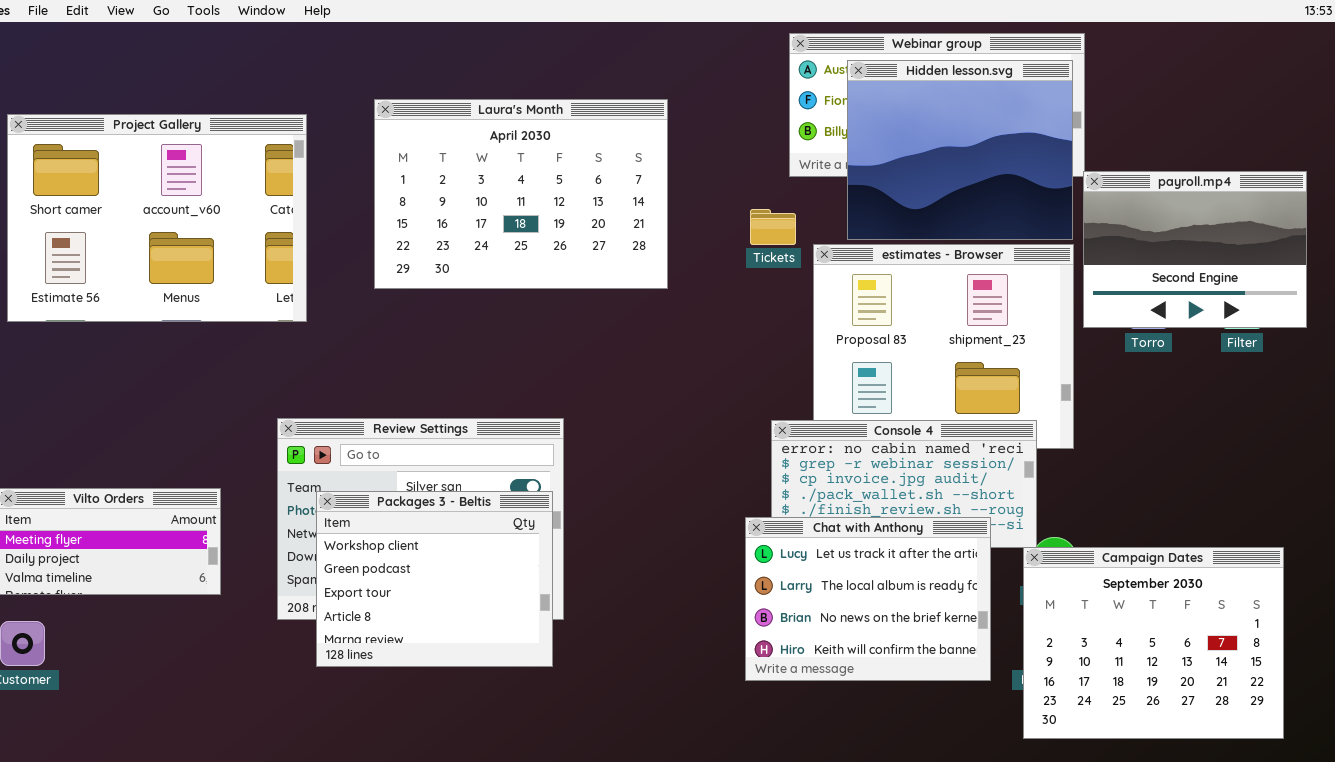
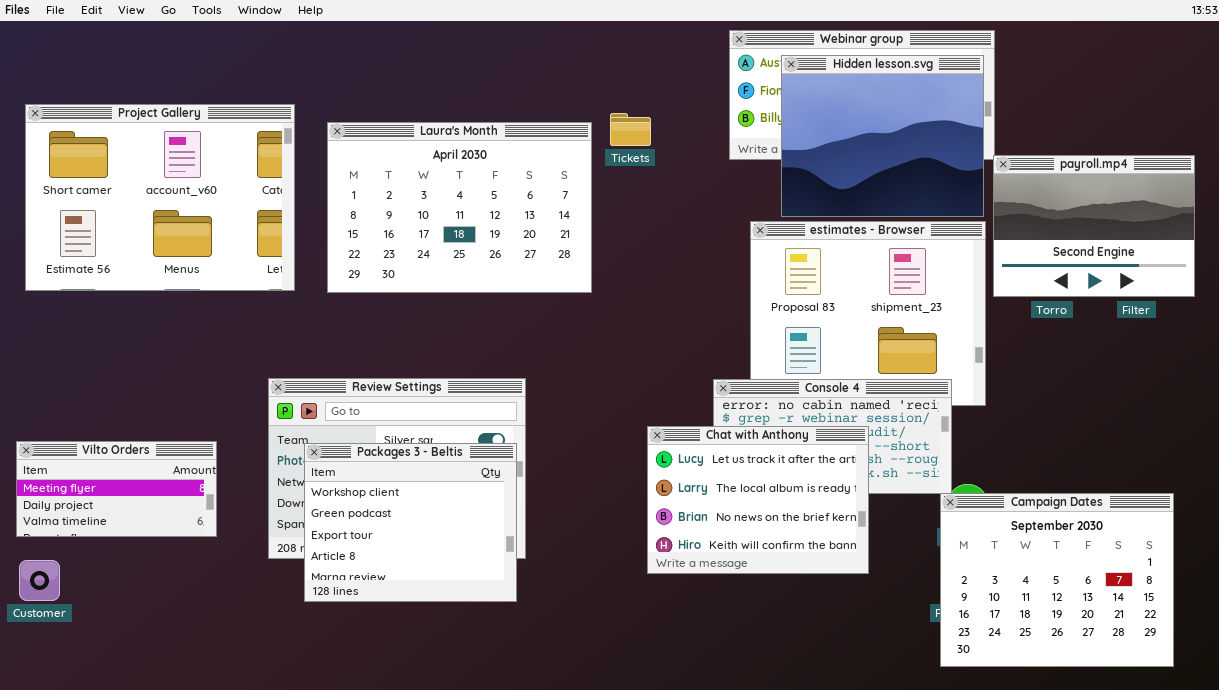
Laura's Month: [374,99,668,289] -> [327,122,592,293], moved
Tickets: [750,209,796,245] -> [610,113,651,146], moved
Chat with Anthony: [745,517,991,681] -> [647,426,869,574], moved

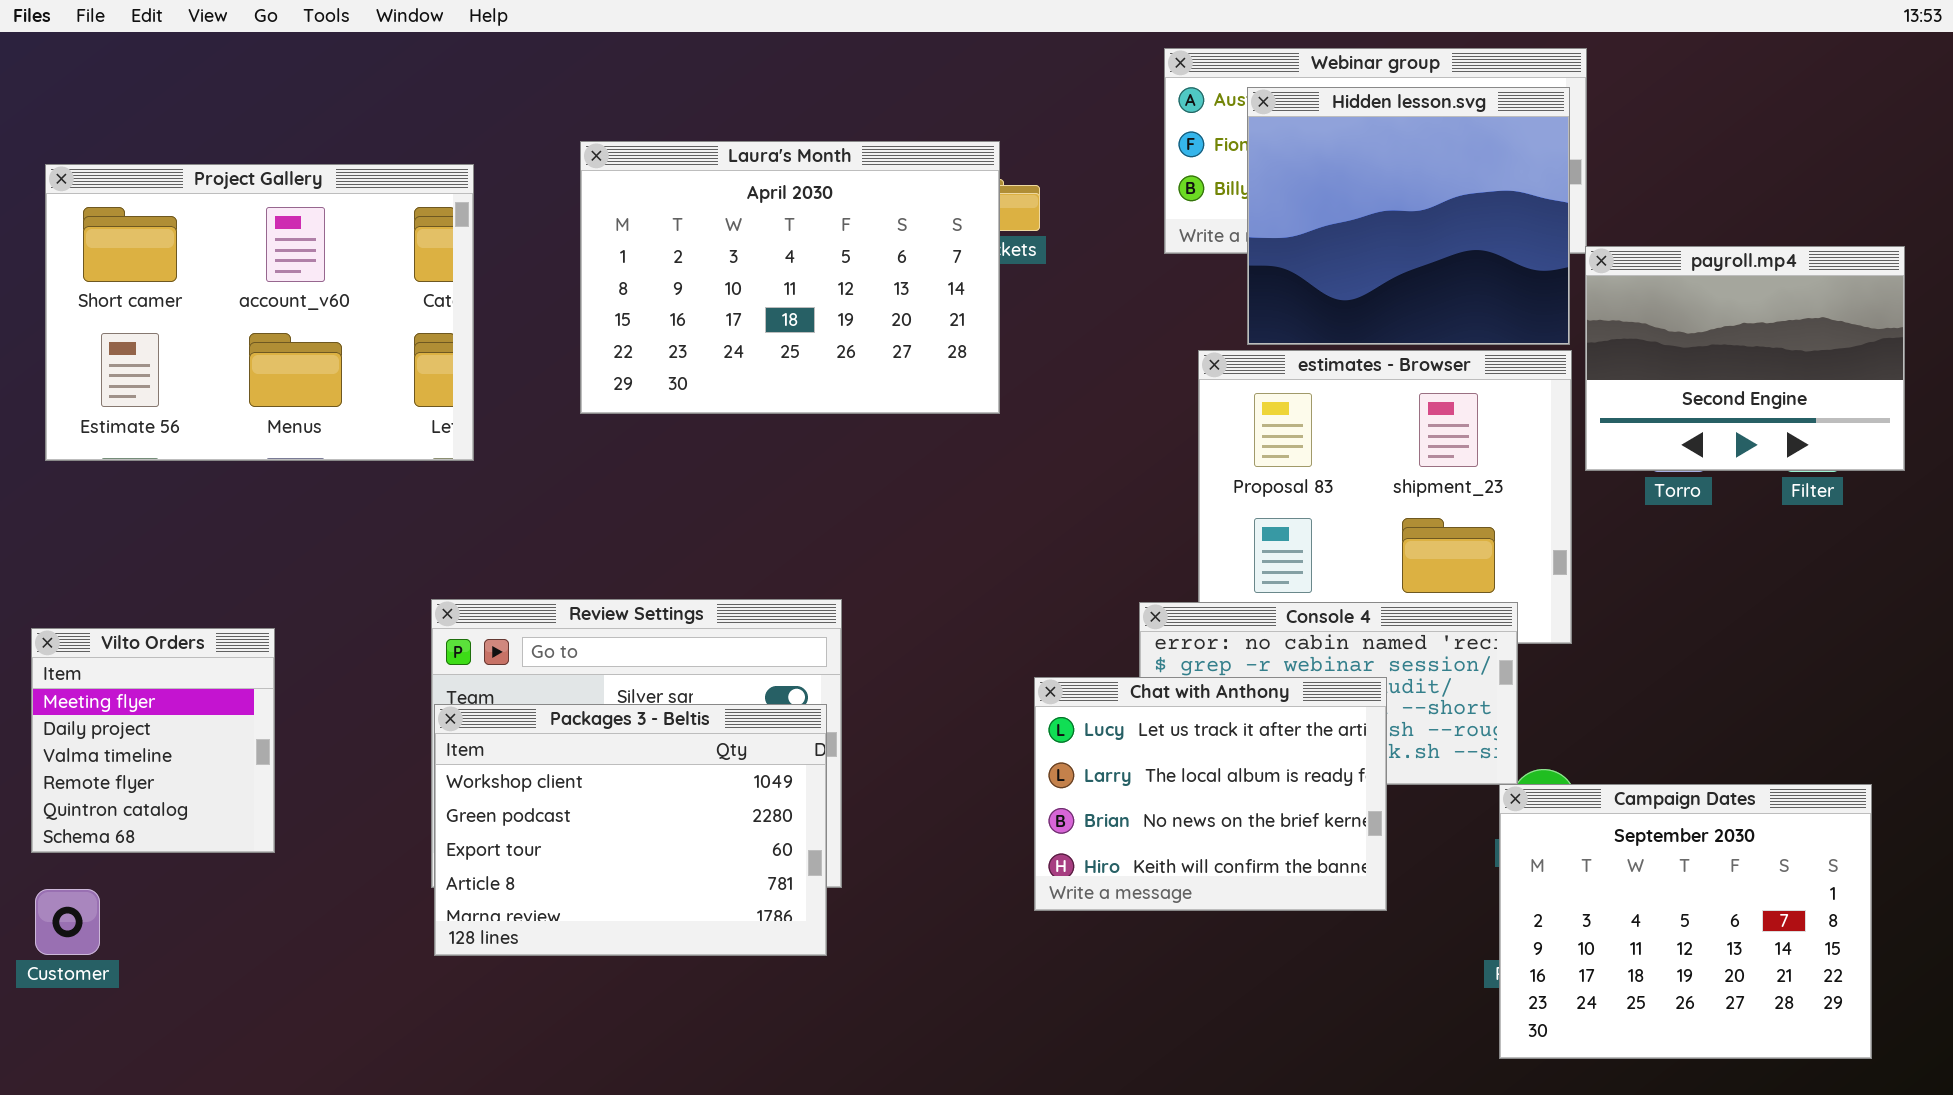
Laura's Month: [327,122,592,293] -> [580,141,1000,414], moved
Vilto Orders: [16,441,217,537] -> [31,628,275,853], resized
Packages 3 - Beltis: [304,443,517,602] -> [434,704,827,956], resized

